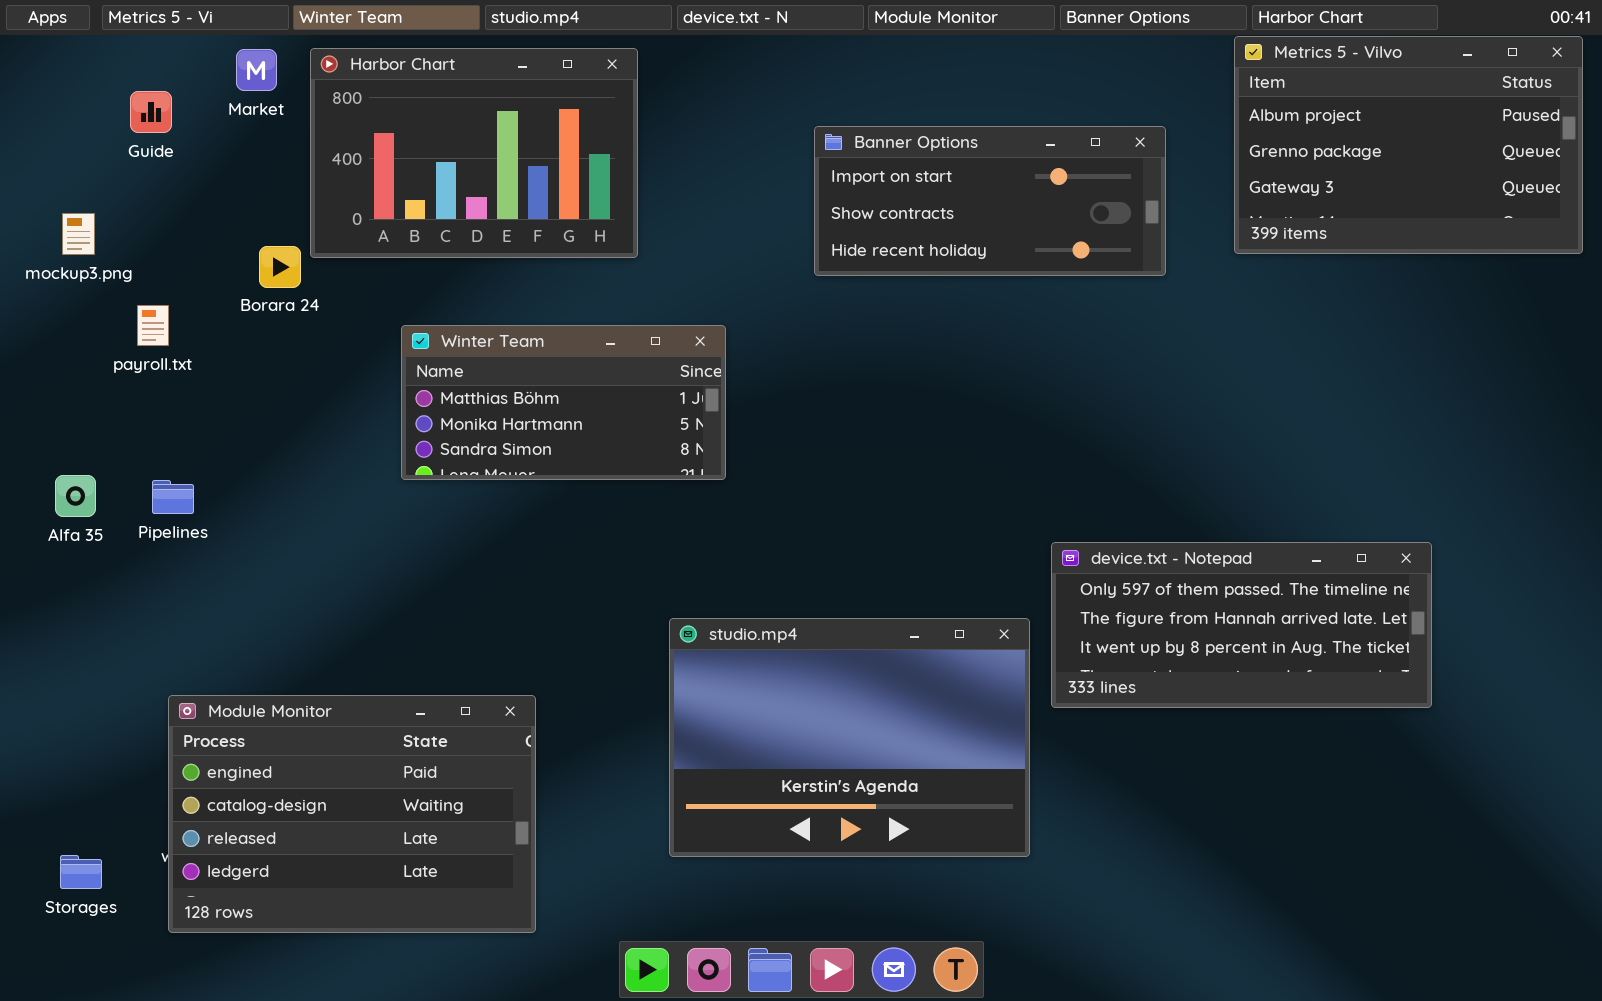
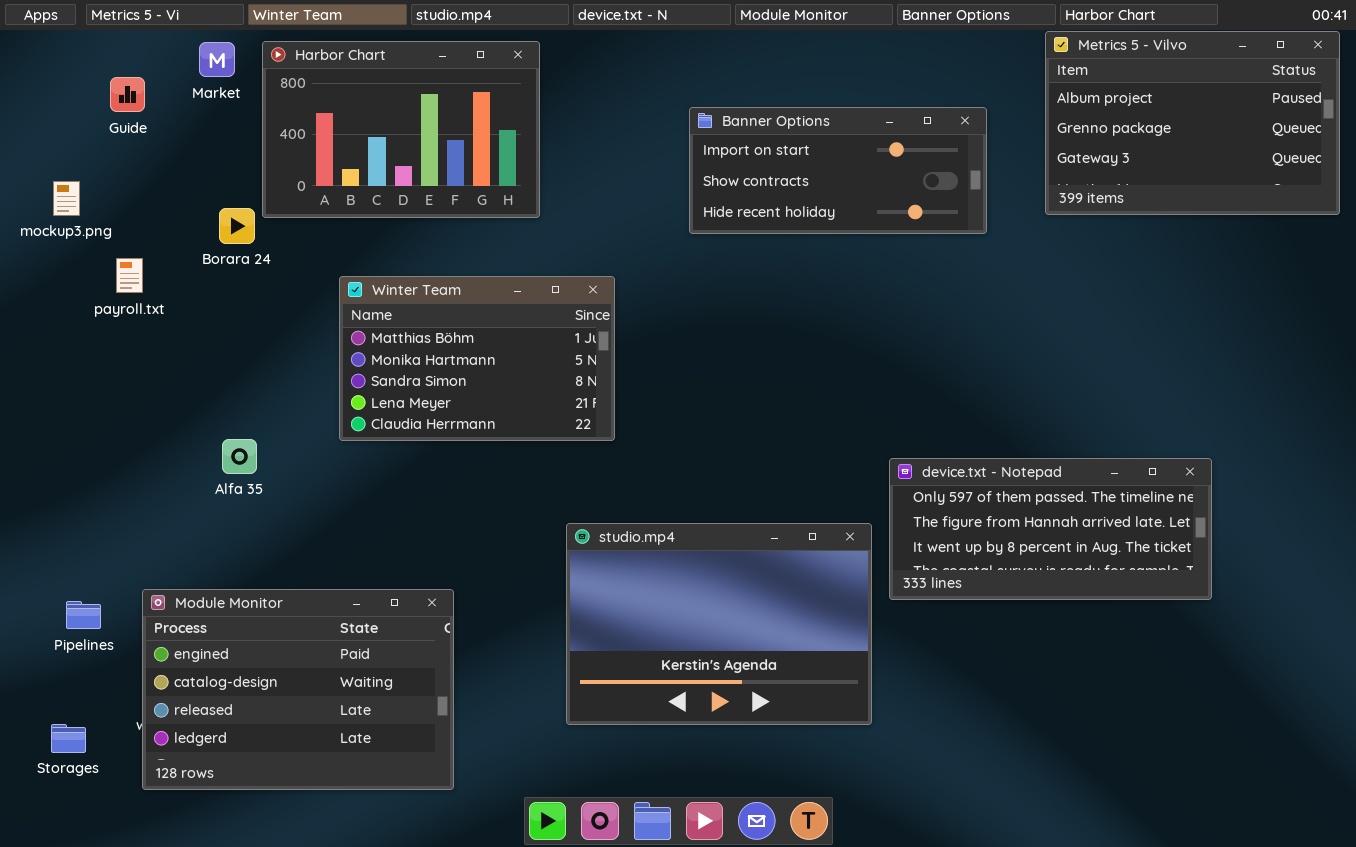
Winter Team: [401,325,726,480] -> [339,276,615,441], resized
Alfa 35: [55,475,96,517] -> [222,439,257,474], moved
Pipelines: [152,480,194,514] -> [66,601,101,629], moved

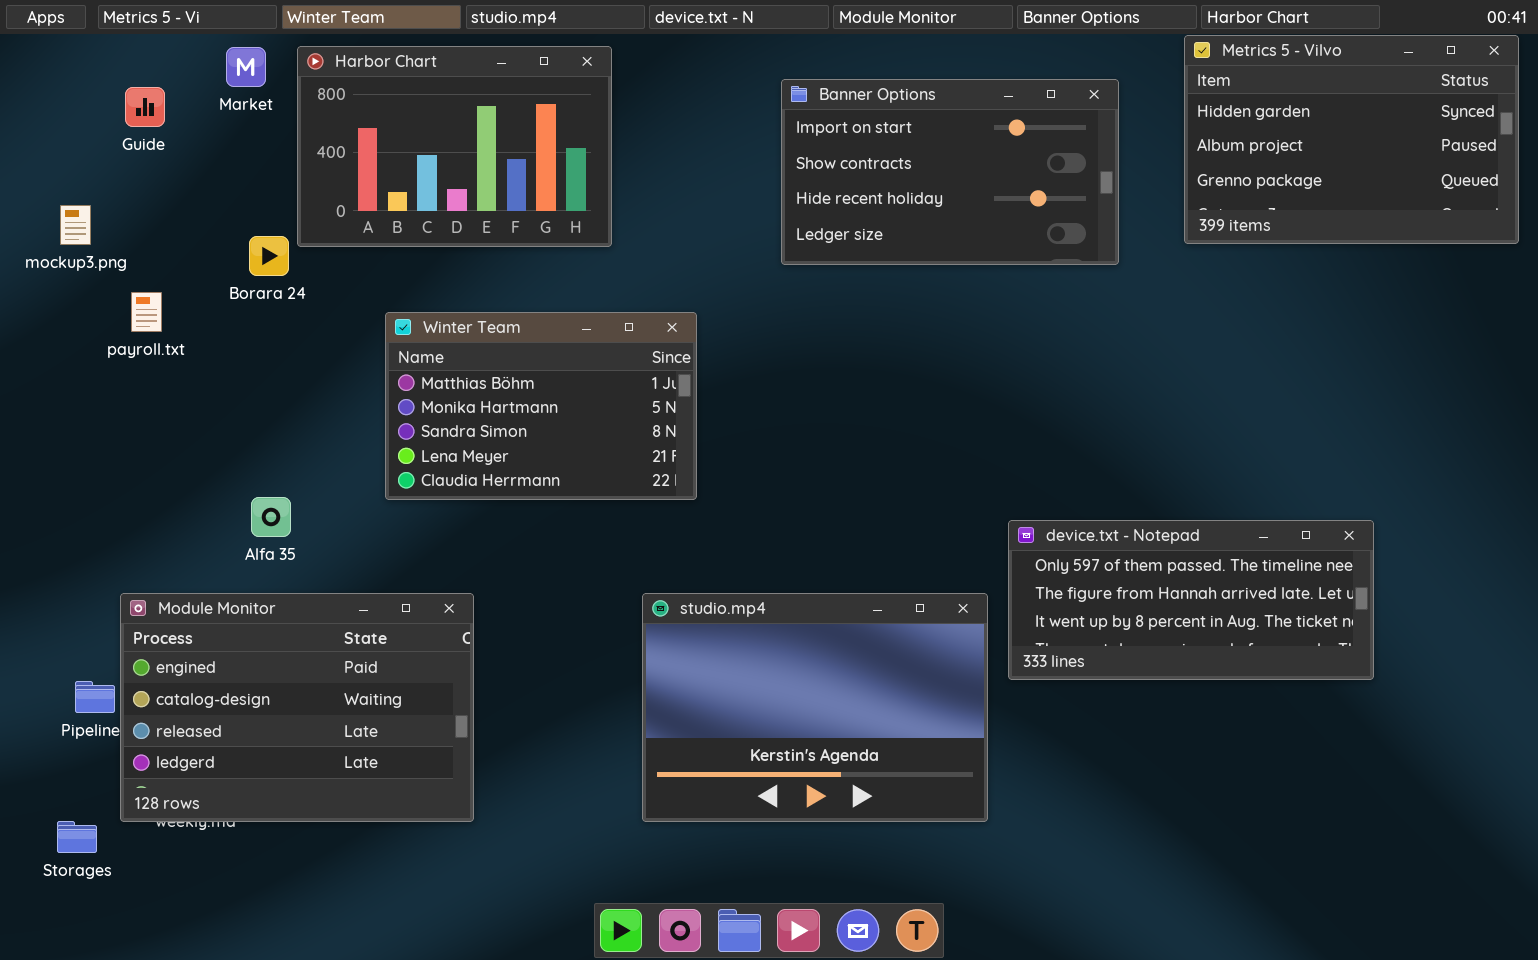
Metrics 5 - Vilvo: [1045,31,1340,215] -> [1184,35,1519,244], scrolled up 1 row
Banner Options: [689,107,987,234] -> [781,79,1119,265], resized
Module Monitor: [142,589,454,790] -> [120,593,474,822], moved

